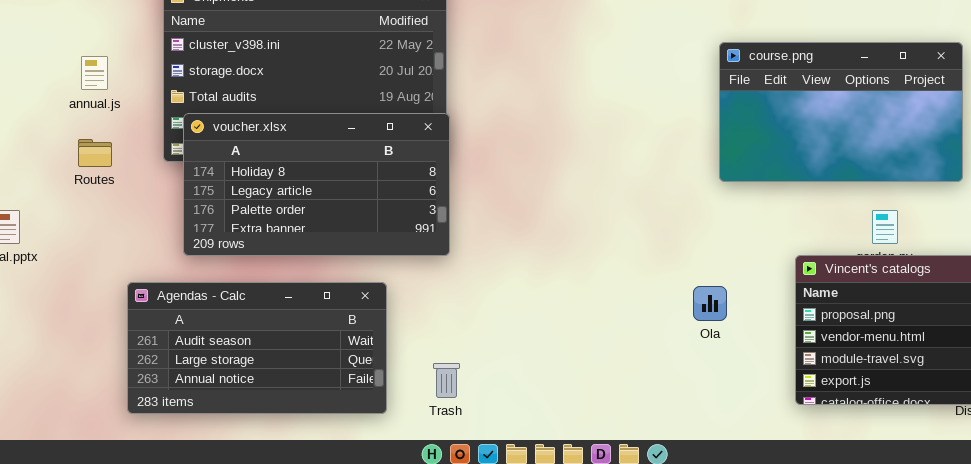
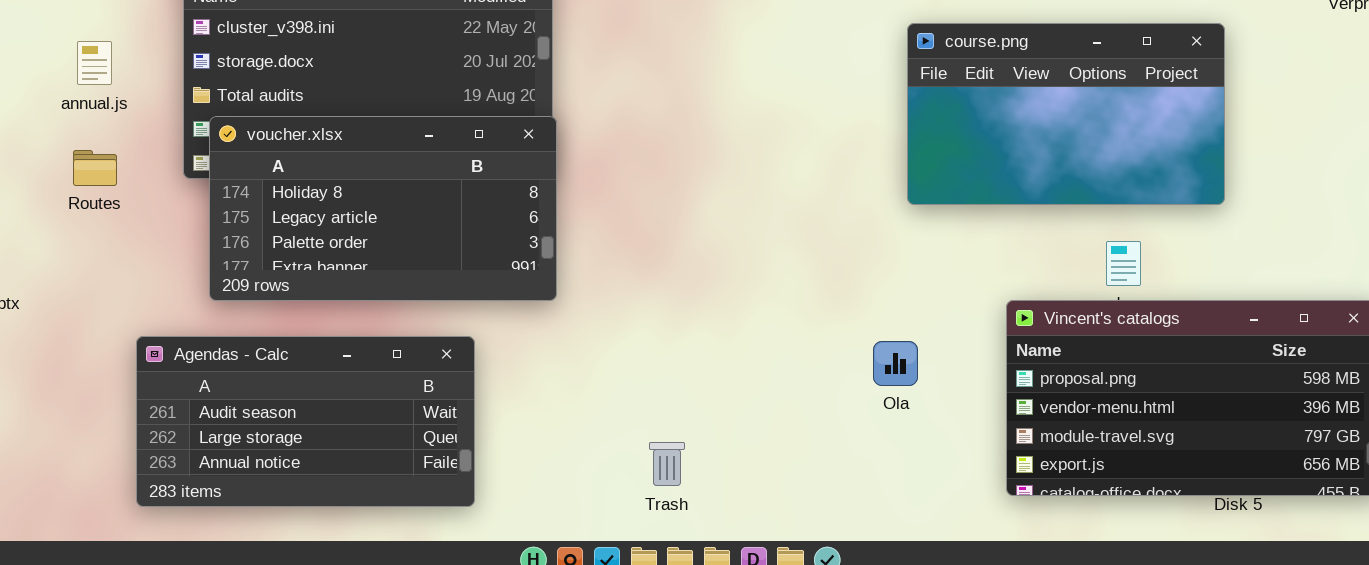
Trash: [433,363,460,398] -> [649,442,685,486], moved

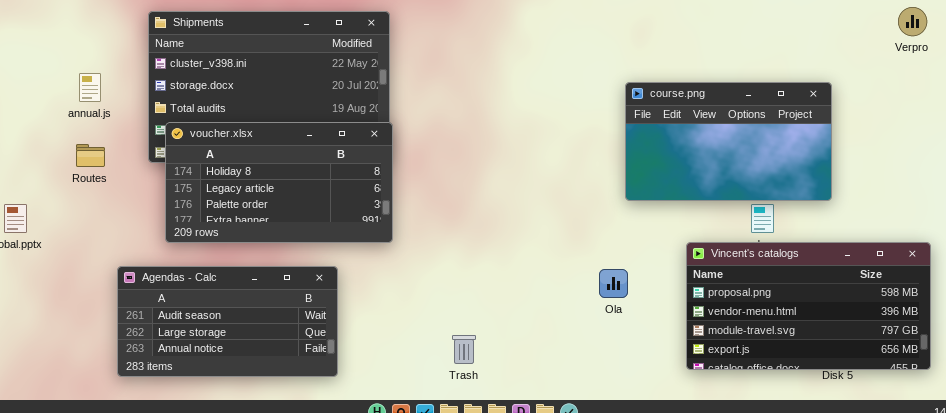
course.png: [907,23,1225,205] -> [625,82,832,201], moved

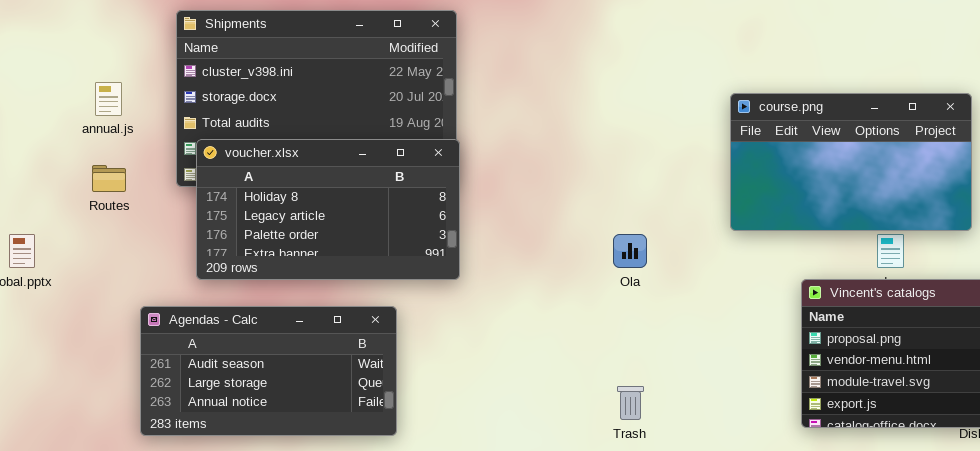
Ola: [599,269,628,298] -> [613,234,647,268], moved
Trash: [452,335,476,364] -> [617,386,644,420], moved

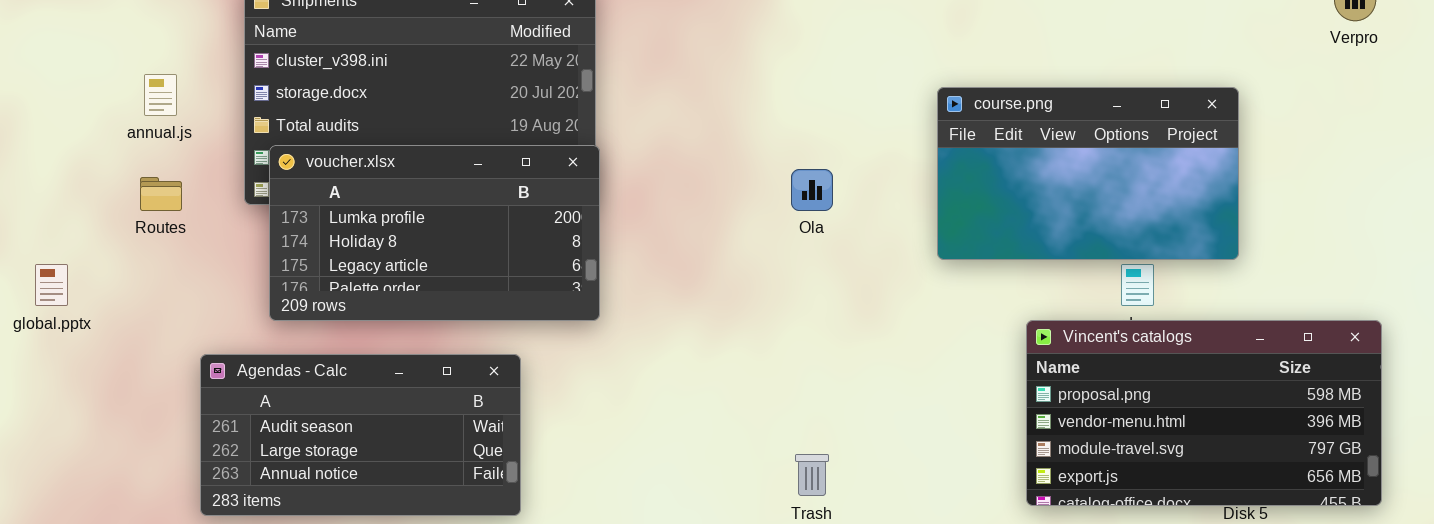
voucher.xlsx: [196,139,460,280] -> [269,145,600,321], scrolled up 1 row
Ola: [613,234,647,268] -> [791,169,833,211], moved

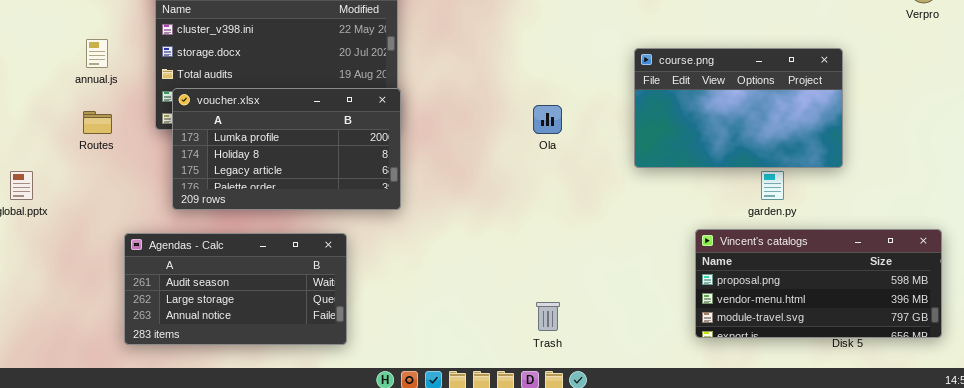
Vincent's catalogs: [1026,320,1382,506] -> [695,229,942,338], resized

